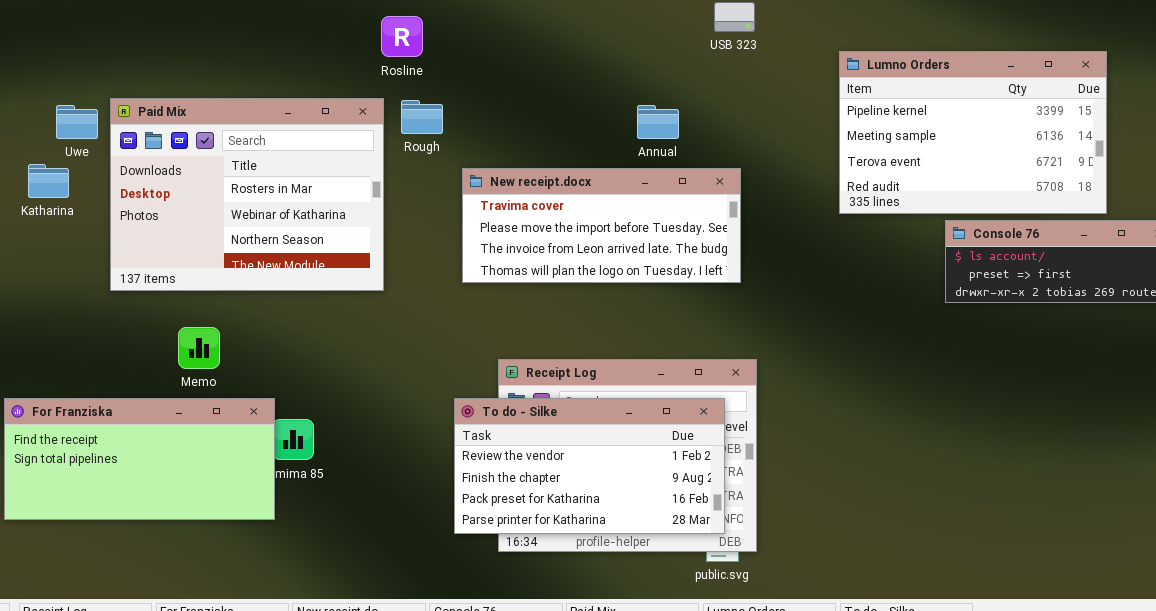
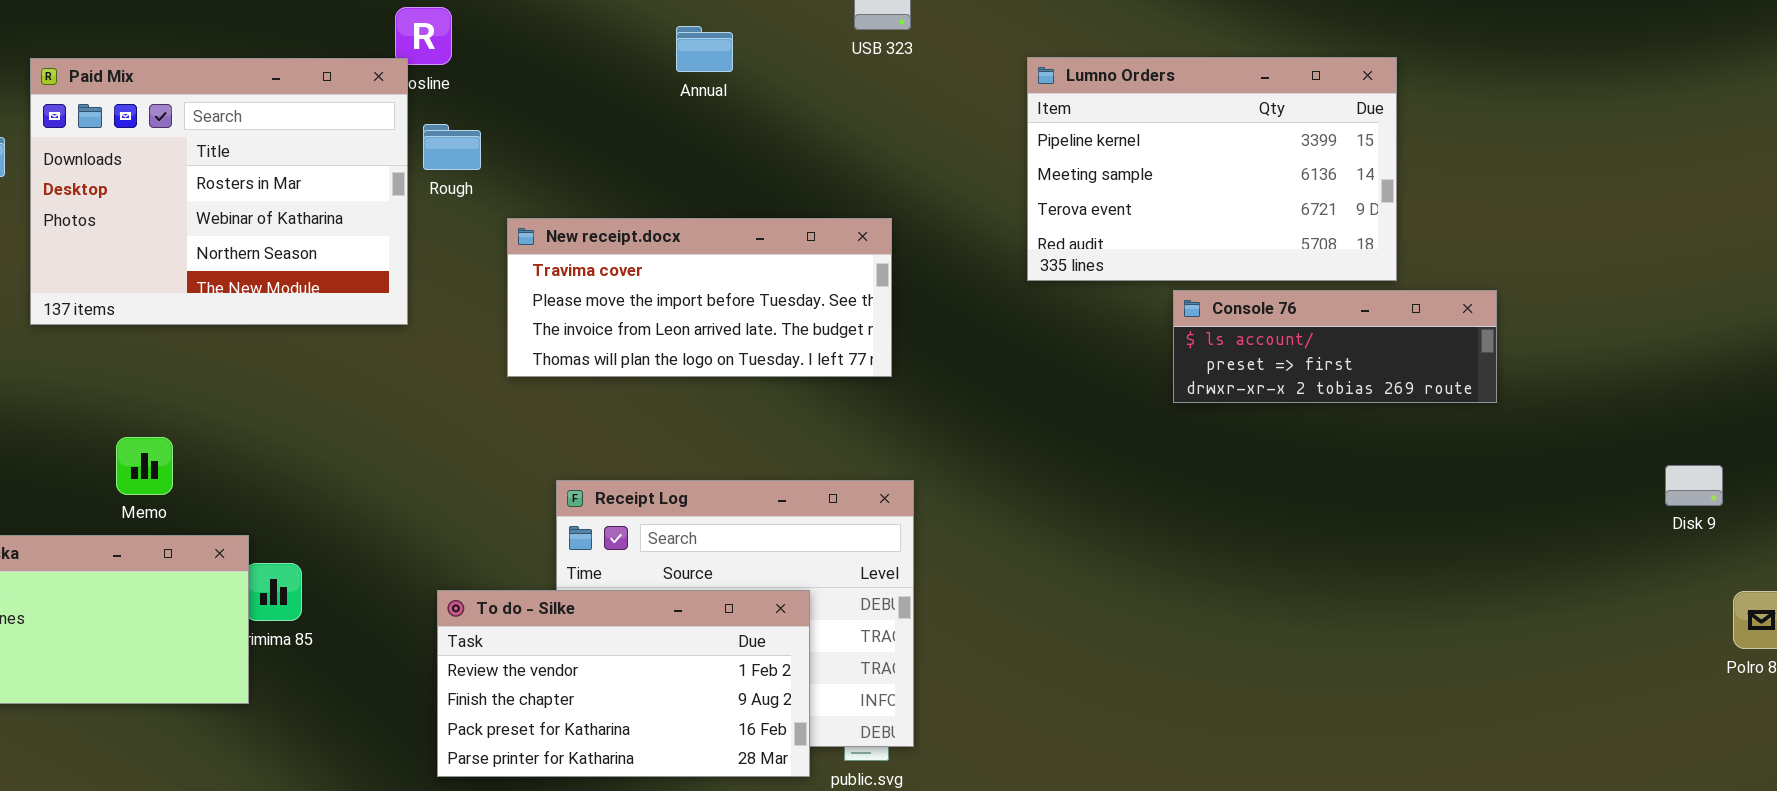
Paid Mix: [110,98,384,291] -> [30,58,408,325], moved
Annual: [637,105,679,139] -> [676,26,733,72], moved
To do - Silke: [454,398,725,534] -> [437,590,810,777], moved

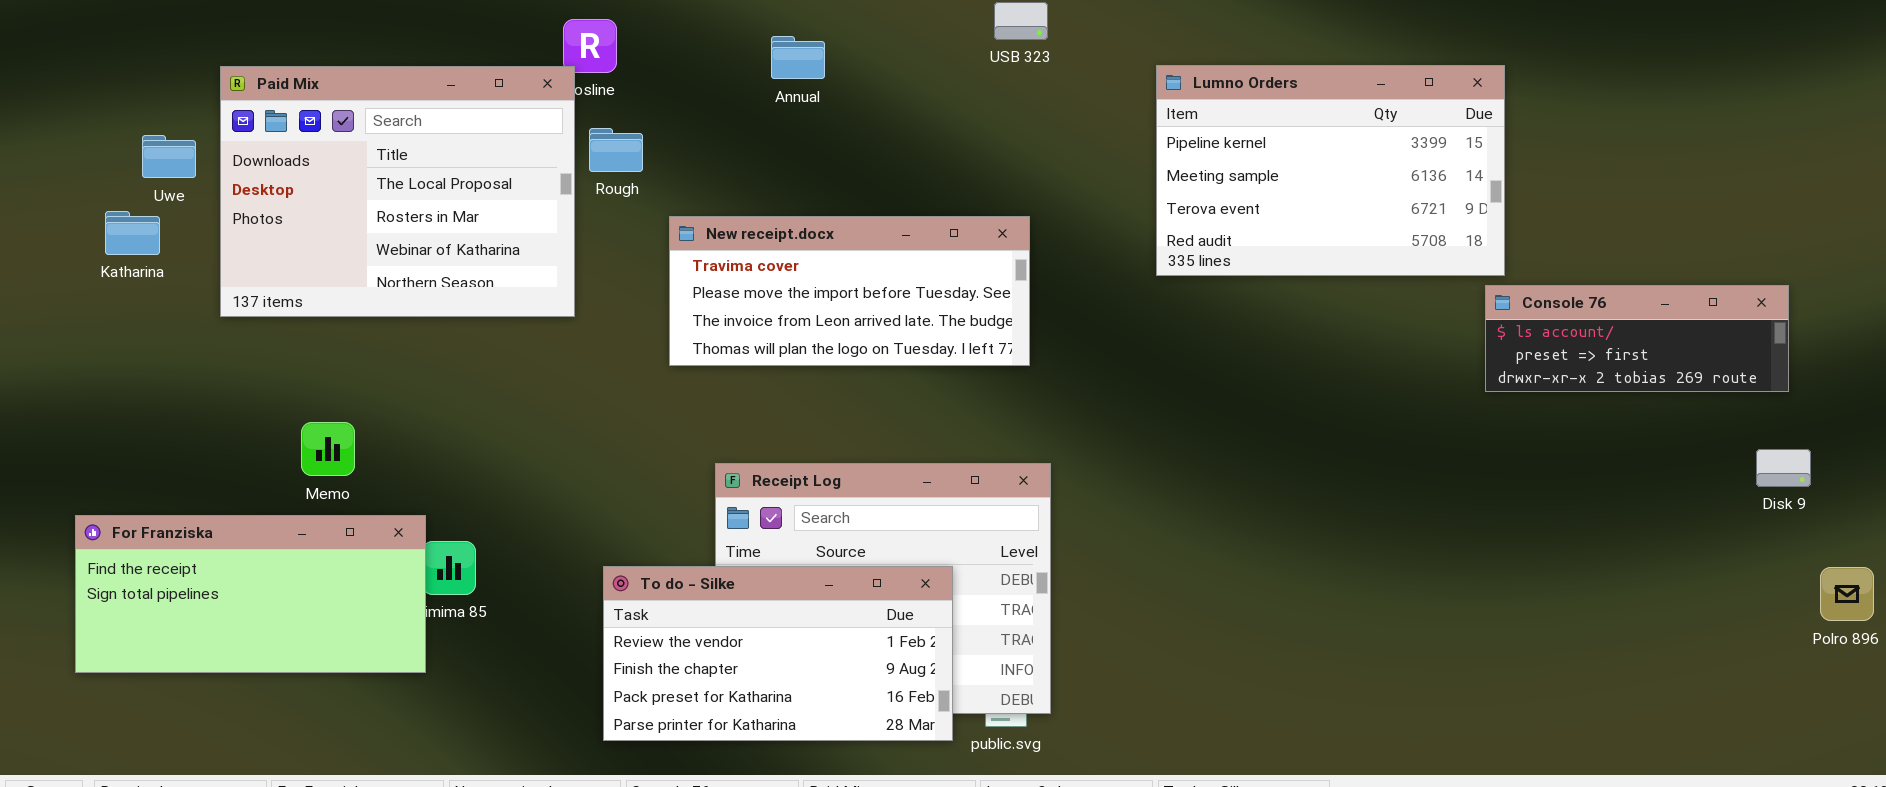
Annual: [676,26,733,72] -> [771,36,825,79], moved
Paid Mix: [30,58,408,325] -> [220,66,575,317], scrolled up 1 row
Console 76: [1173,290,1497,403] -> [1485,285,1789,392], moved

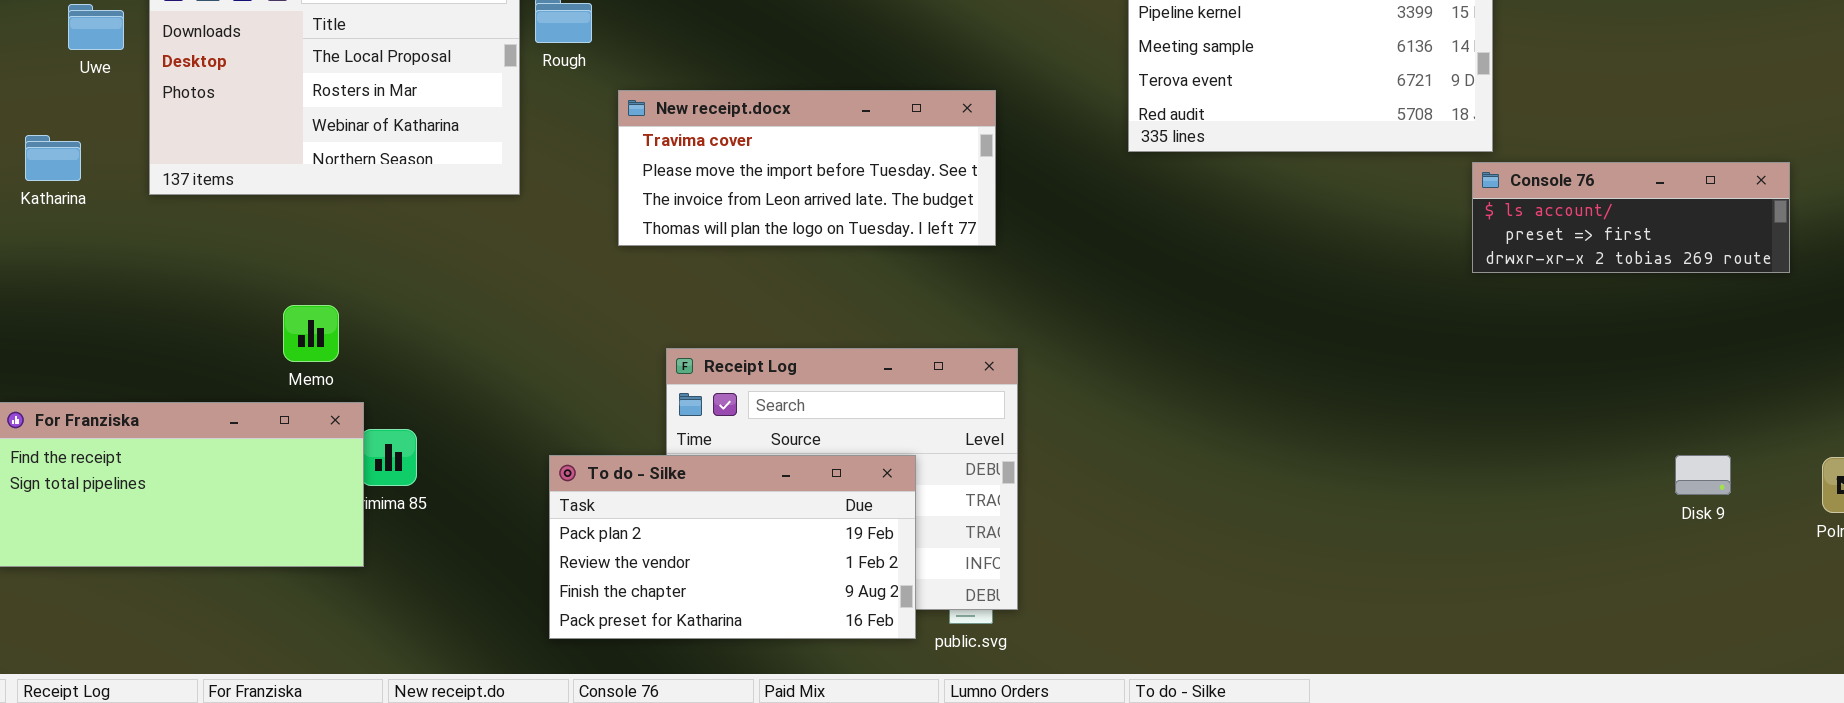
Katharina: [105,211,160,255] -> [25,135,81,181], moved
Memo: [301,422,355,476] -> [283,305,339,362], moved
Disk 9: [1756,449,1811,487] -> [1675,455,1731,495], moved
To do - Silke: [603,566,953,741] -> [549,455,916,639], scrolled up 1 row

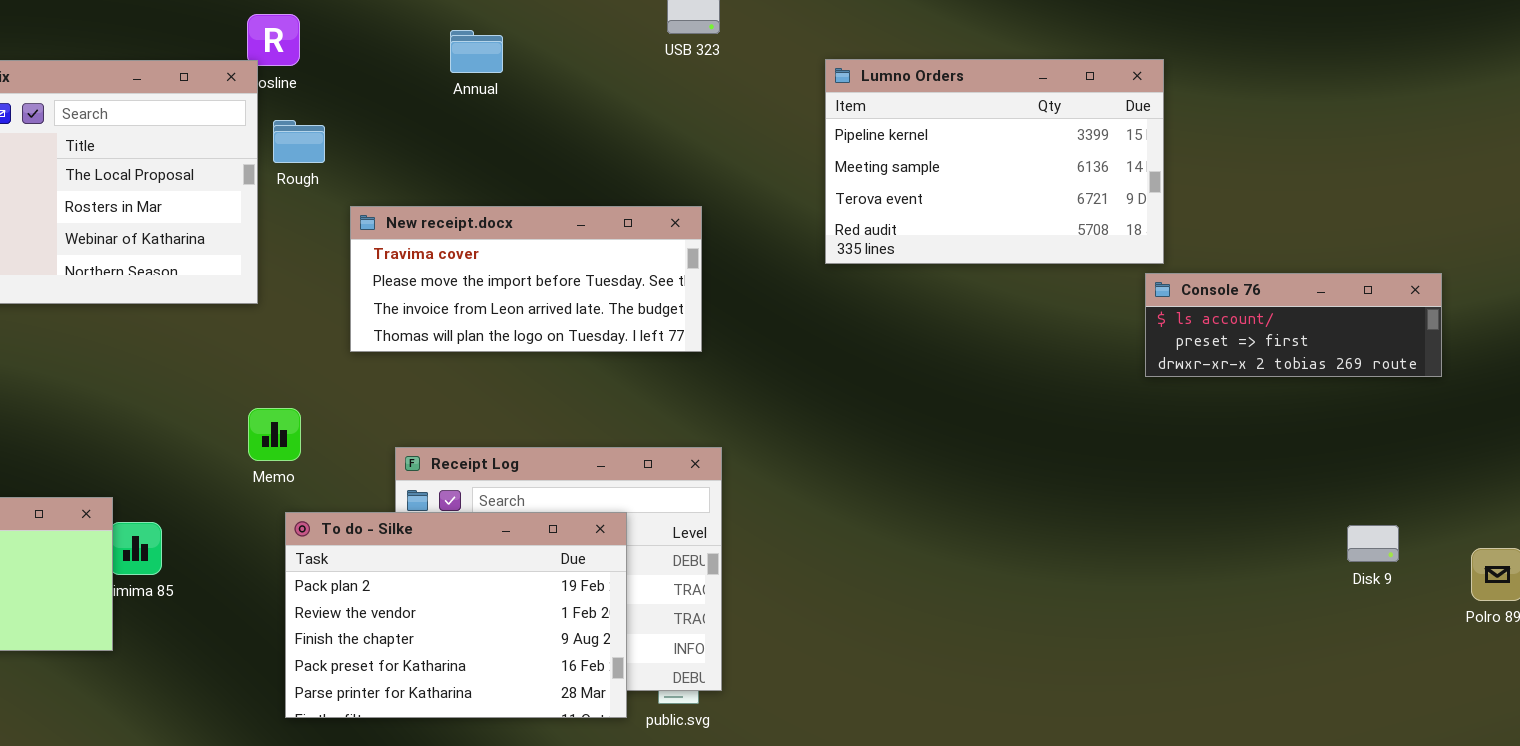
Memo: [283,305,339,362] -> [248,408,301,461], moved
To do - Silke: [549,455,916,639] -> [285,512,627,718], resized
Disk 9: [1675,455,1731,495] -> [1347,525,1399,562], moved

